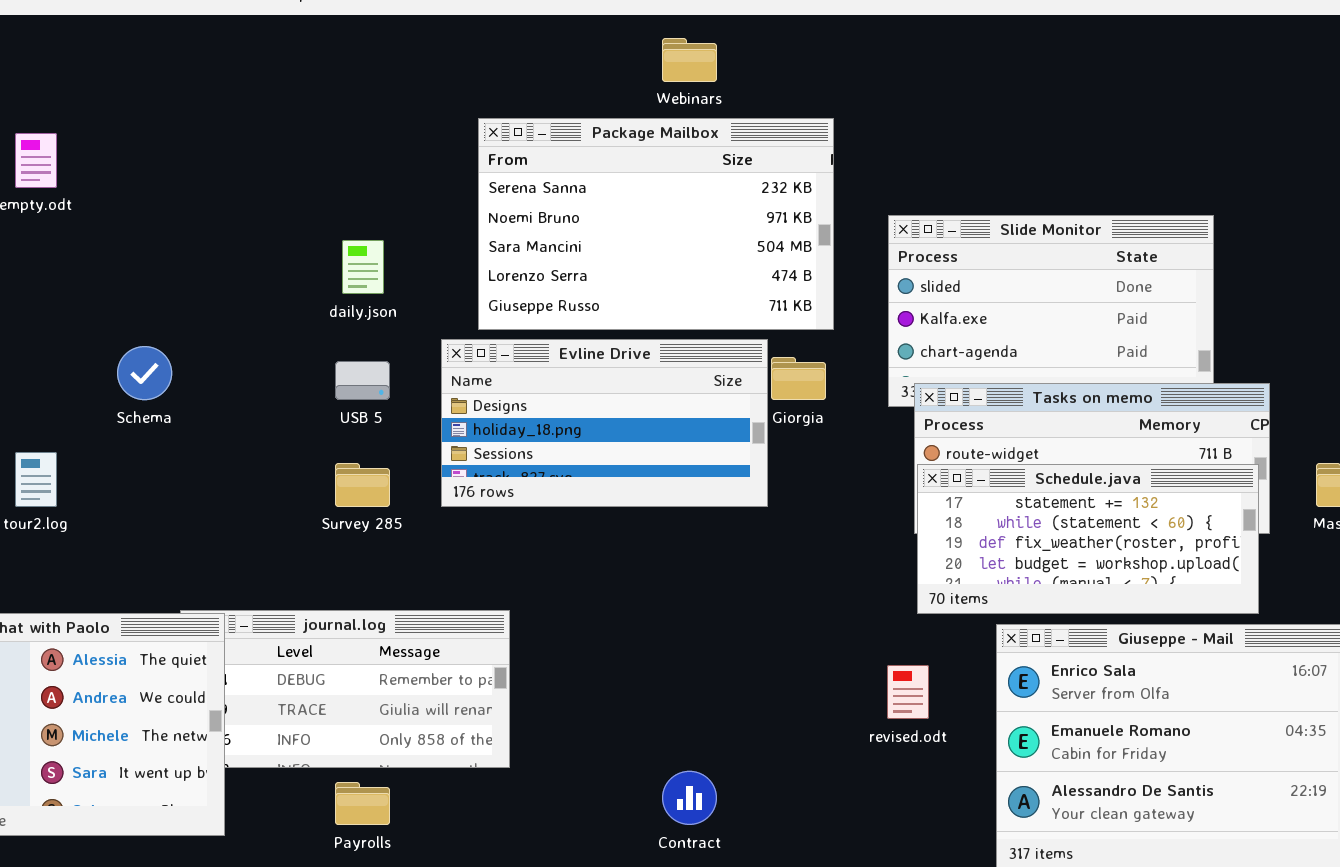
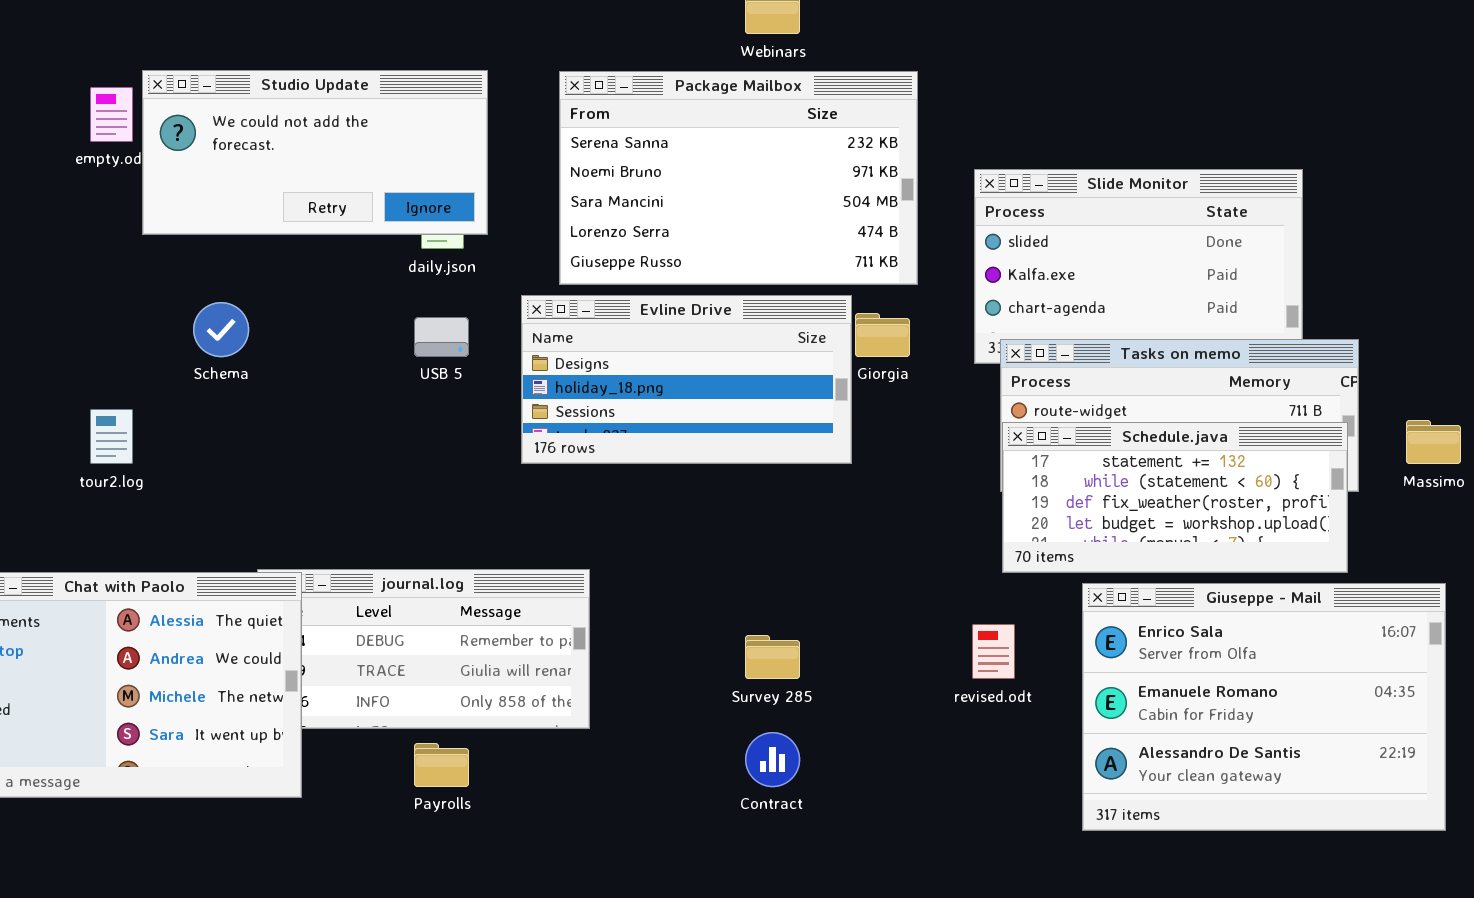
Studio Update: none -> [142,70,488,235], opened
Survey 285: [335,463,390,507] -> [745,635,800,679], moved

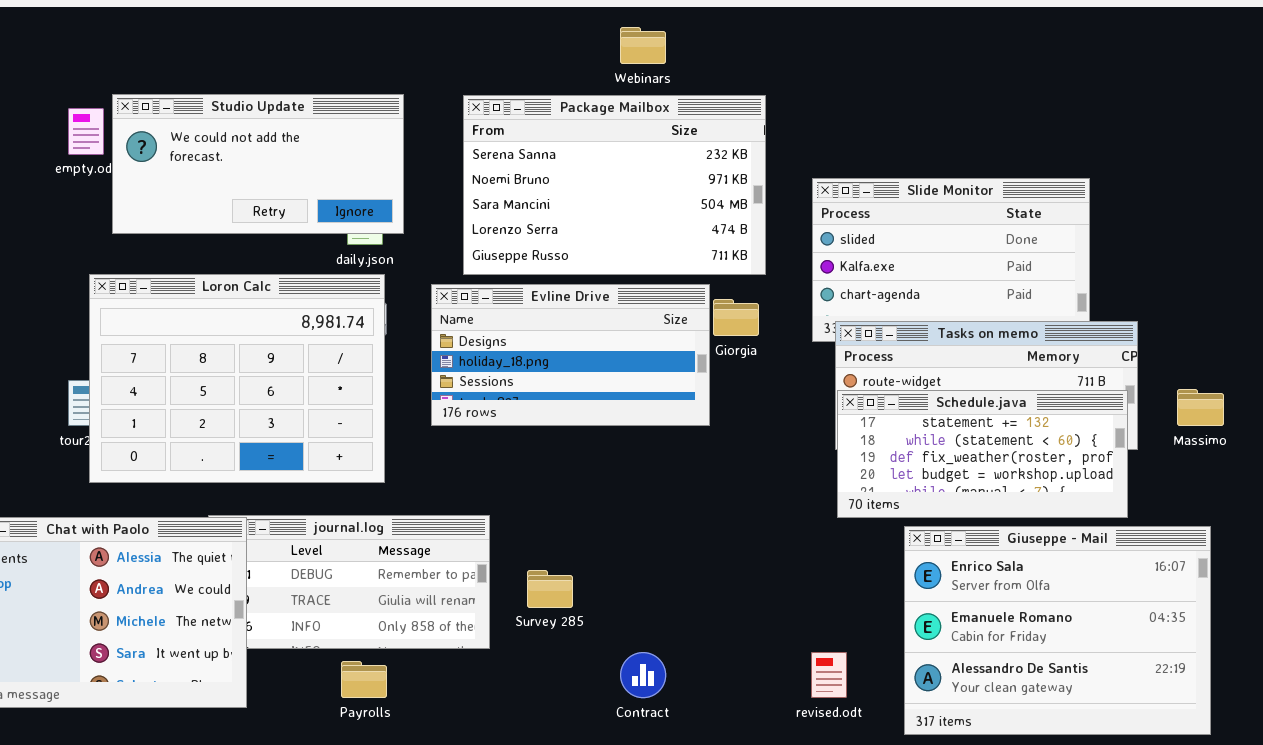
Loron Calc: none -> [89,274,385,483], opened
revised.odt: [972,624,1015,679] -> [811,652,847,698], moved
Survey 285: [745,635,800,679] -> [527,570,573,608], moved

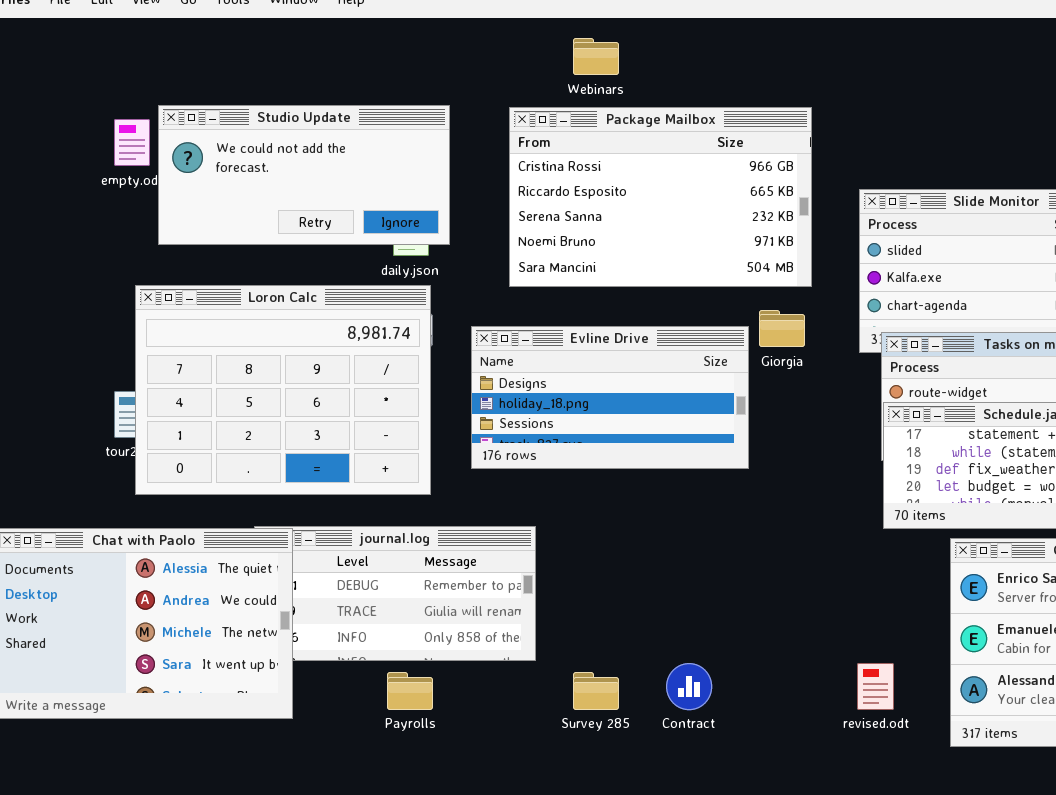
Webinars: [620,27,666,64] -> [573,38,619,75], moved
Package Mailbox: [463,95,766,275] -> [509,107,812,287], scrolled up 2 rows
Evline Drive: [431,284,710,426] -> [471,326,749,469], moved
Survey 285: [527,570,573,608] -> [573,672,619,710], moved

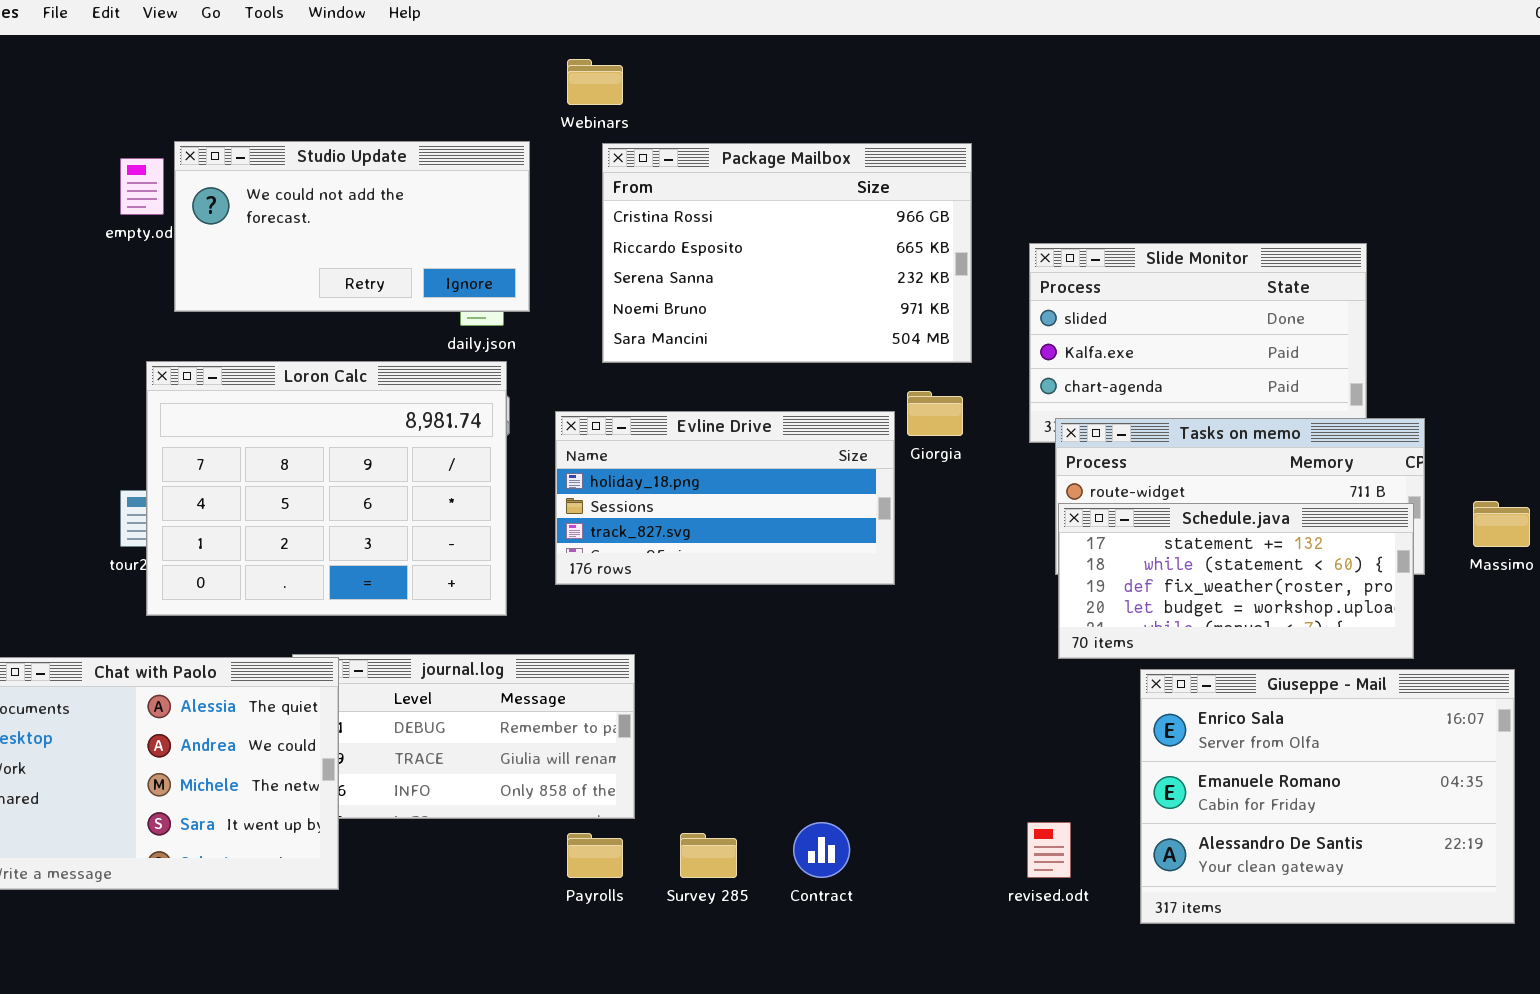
Webinars: [573,38,619,75] -> [567,59,623,105], moved
Evline Drive: [471,326,749,469] -> [555,411,895,585], scrolled down 1 row
Payrolls: [387,672,433,710] -> [567,833,623,878], moved

